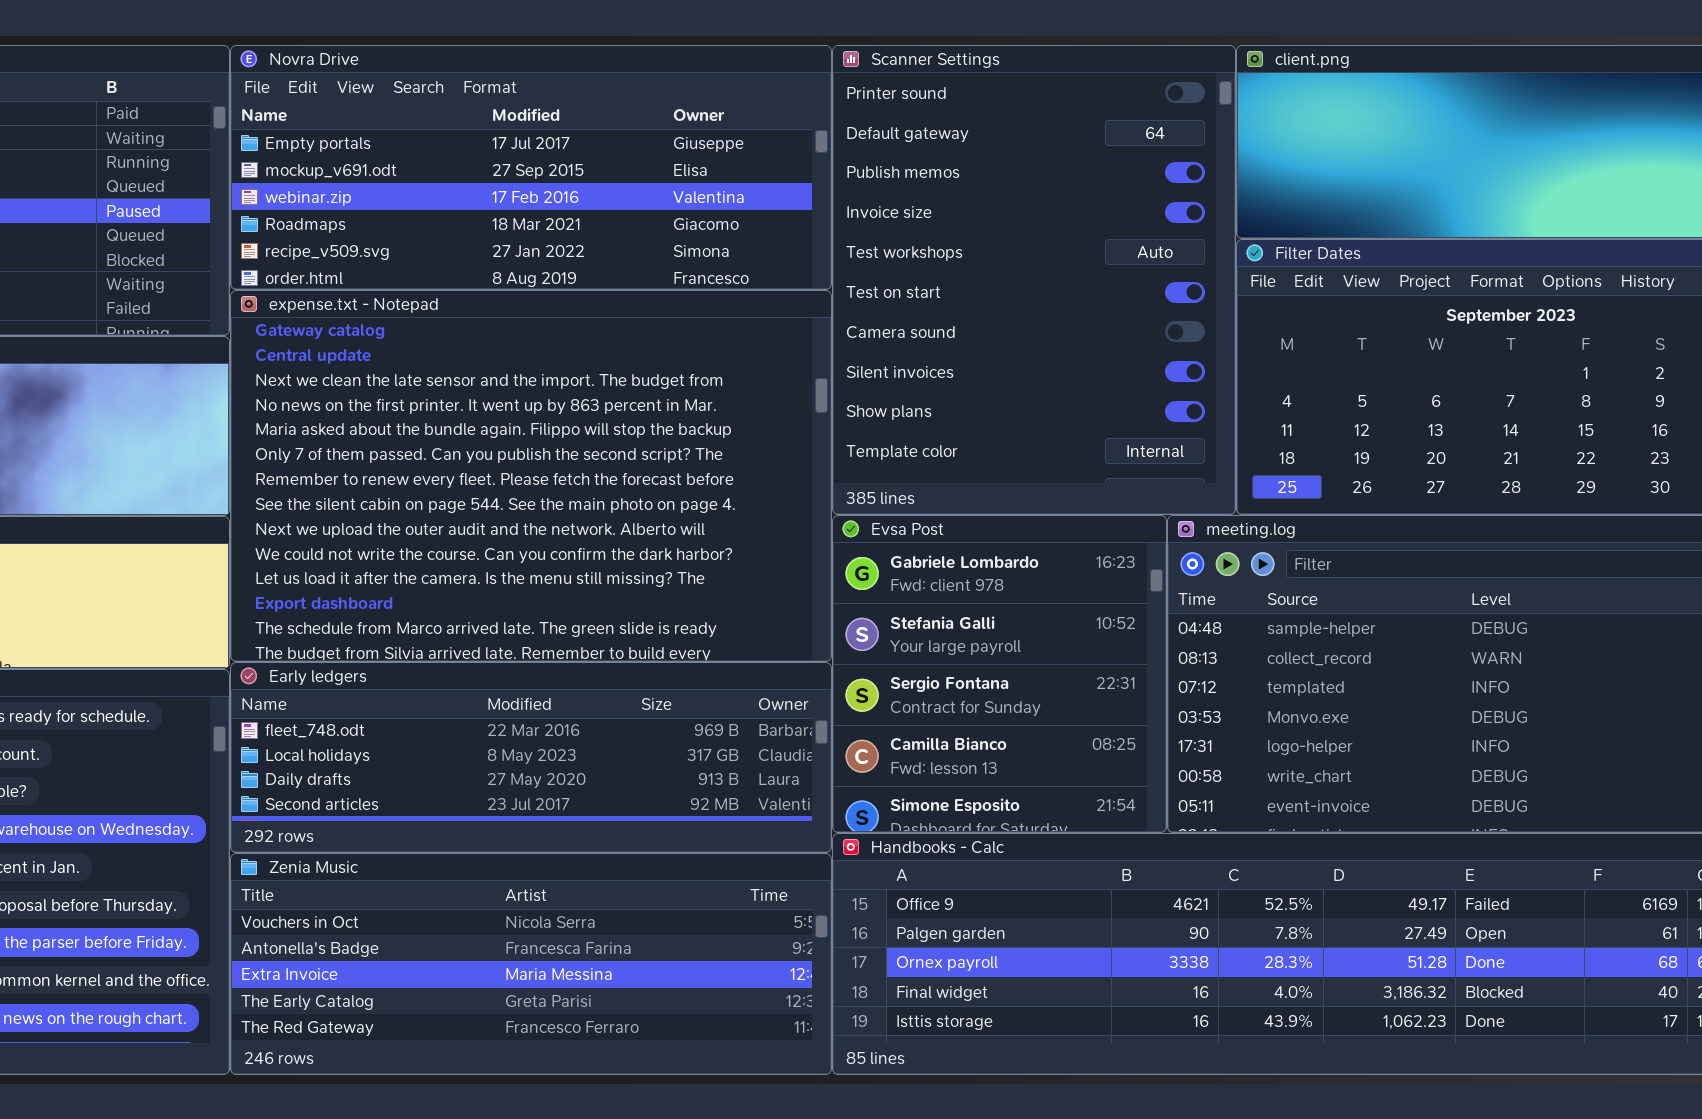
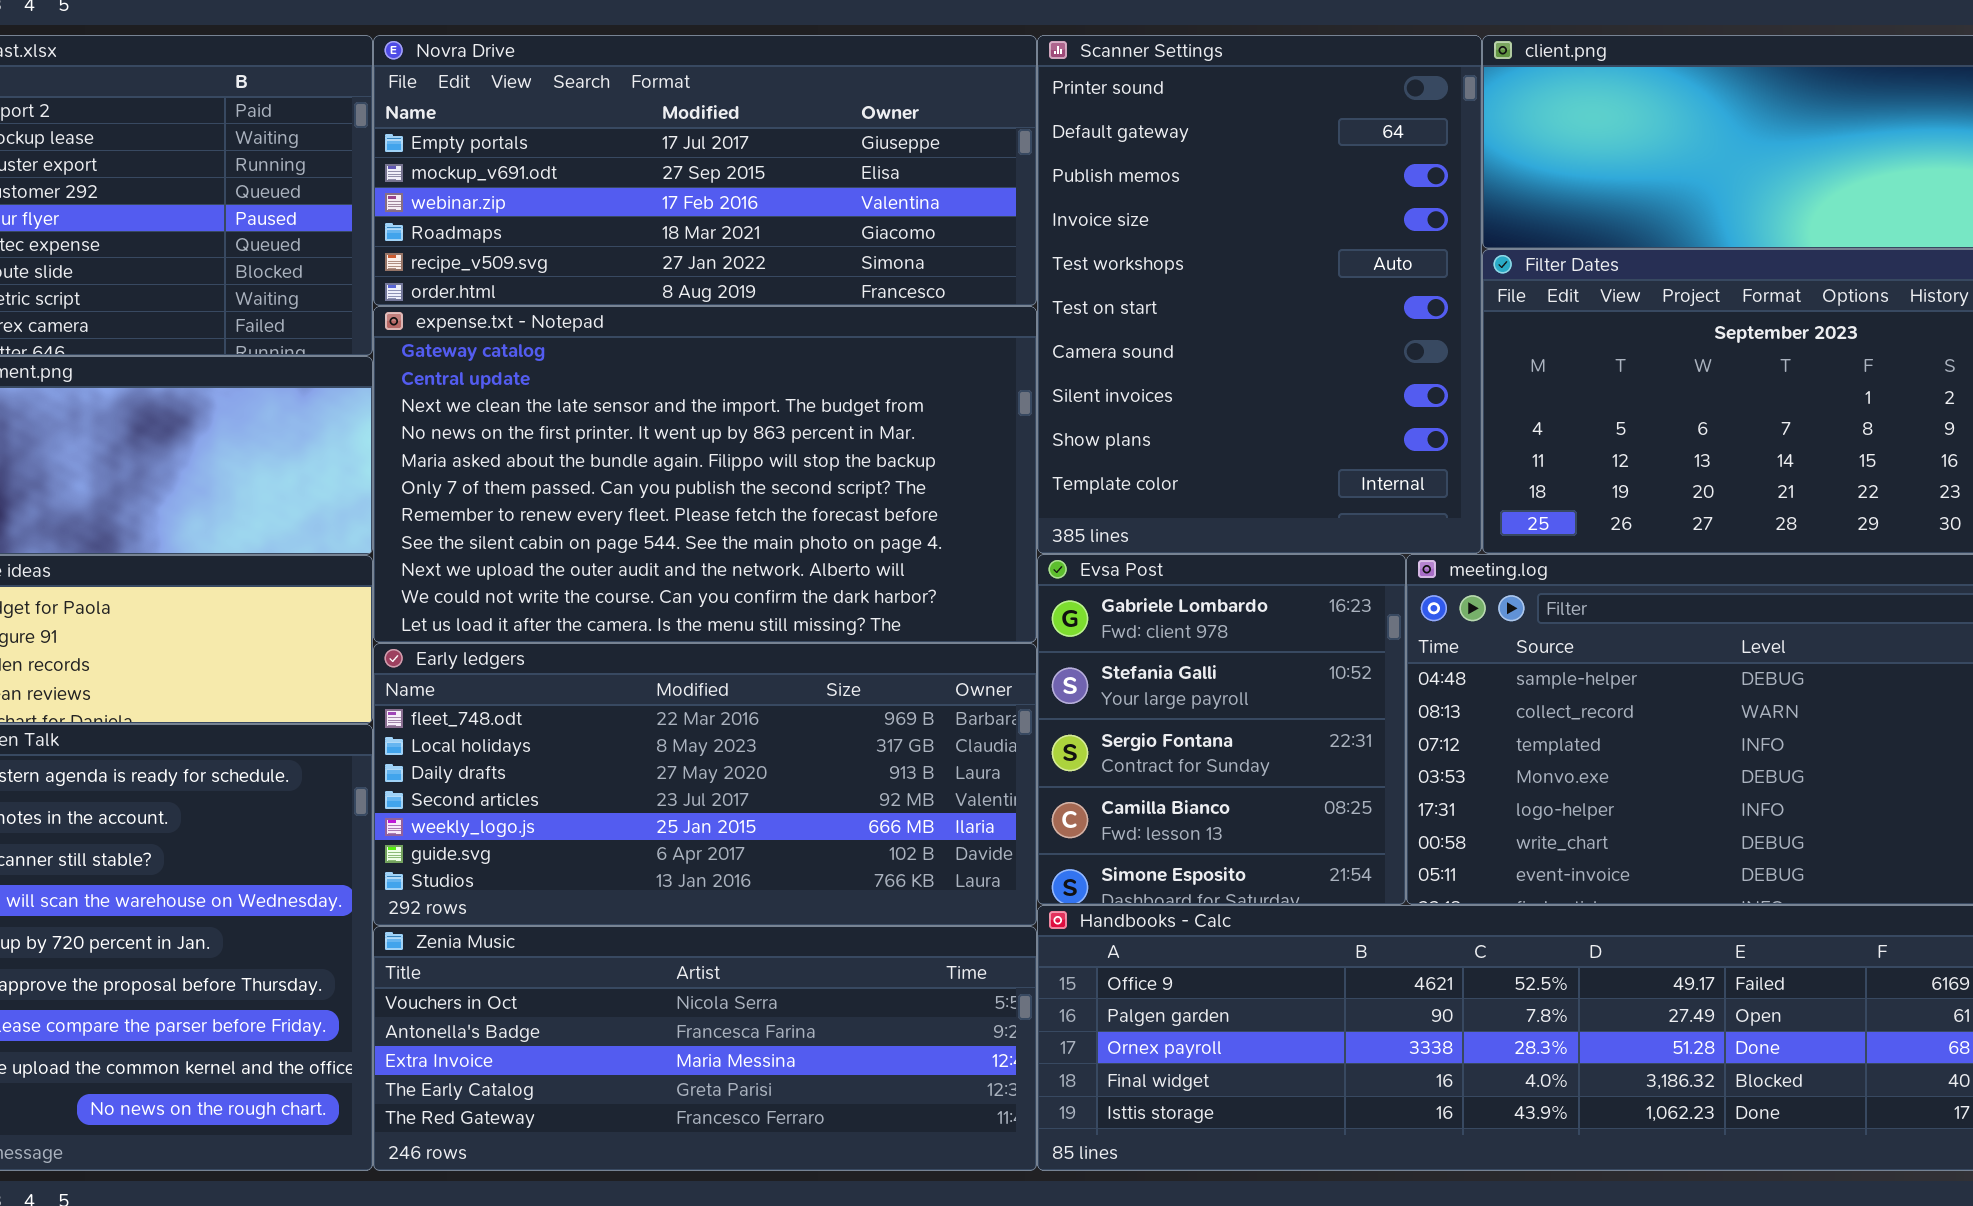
expense.txt - Notepad: [230,290,832,662] -> [373,306,1037,643], resized
Early ledgers: [230,662,832,853] -> [373,643,1037,926], resized

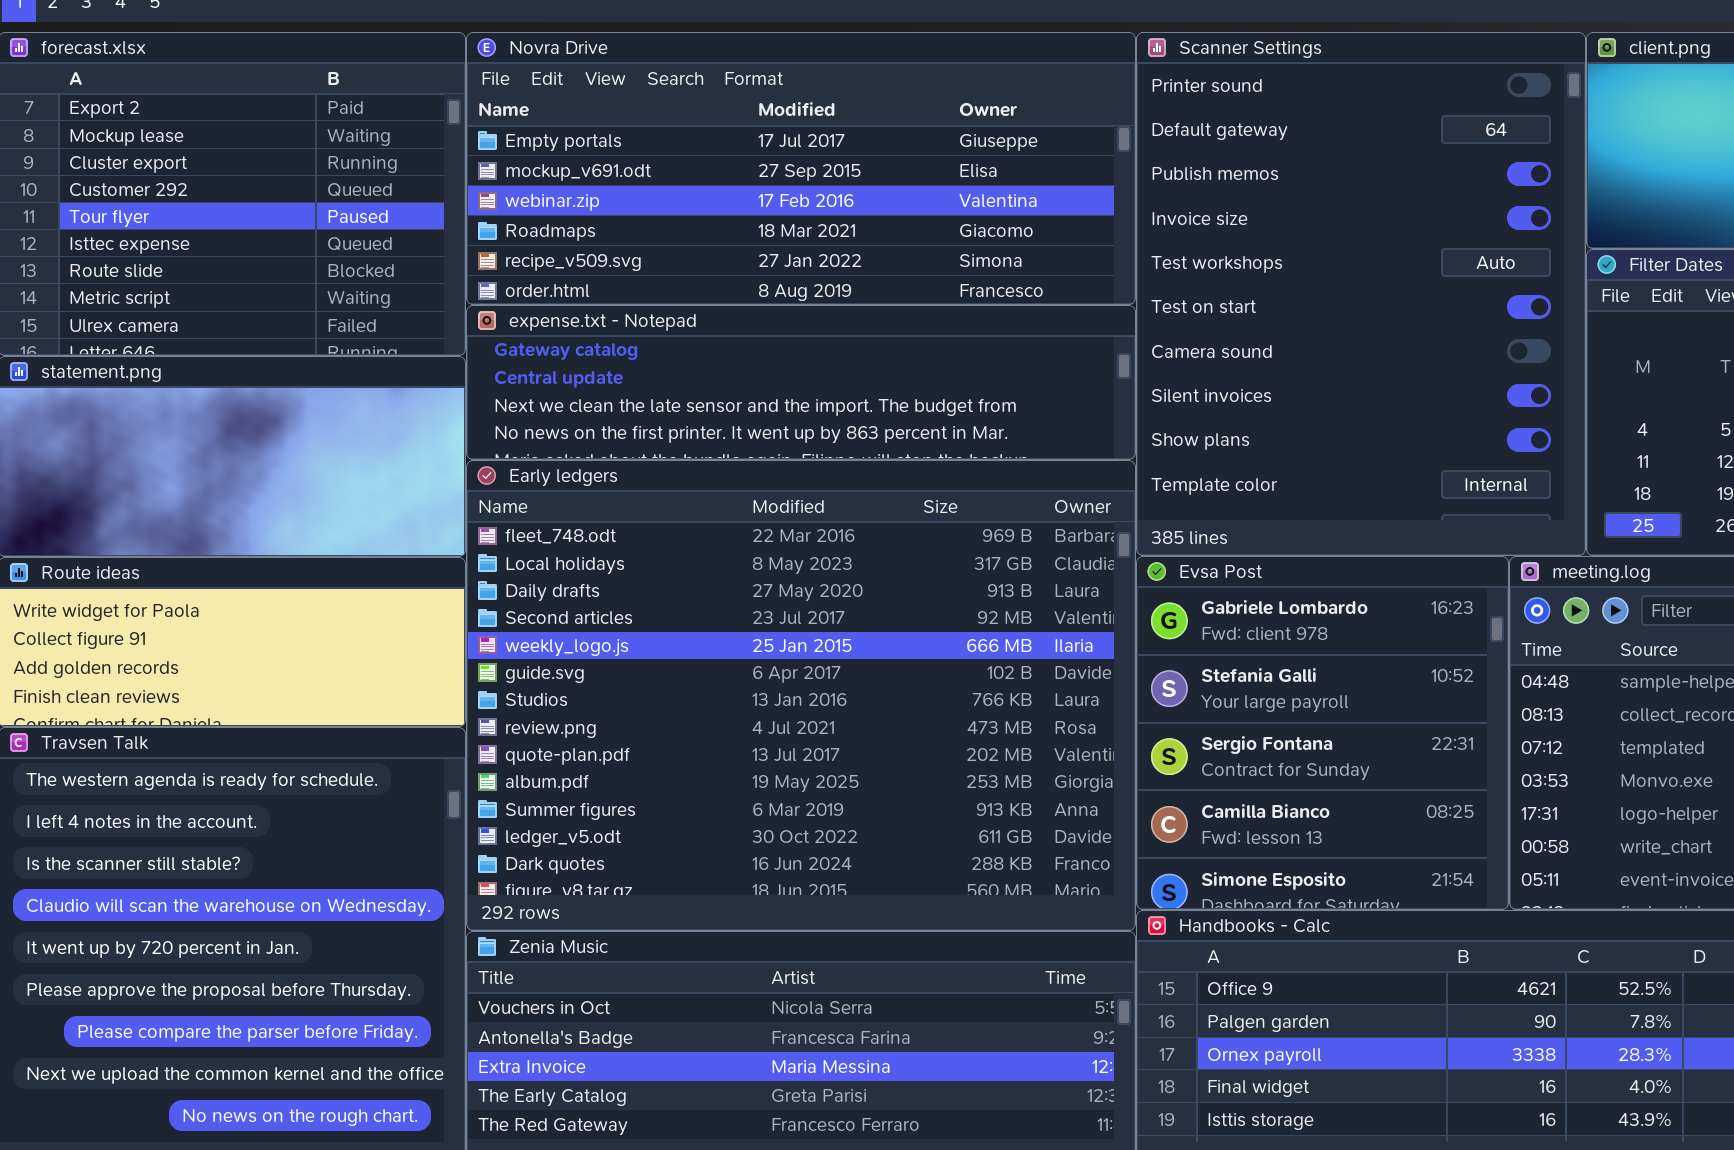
expense.txt - Notepad: [373,306,1037,643] -> [466,305,1136,460], resized
Early ledgers: [373,643,1037,926] -> [466,460,1136,931], resized

